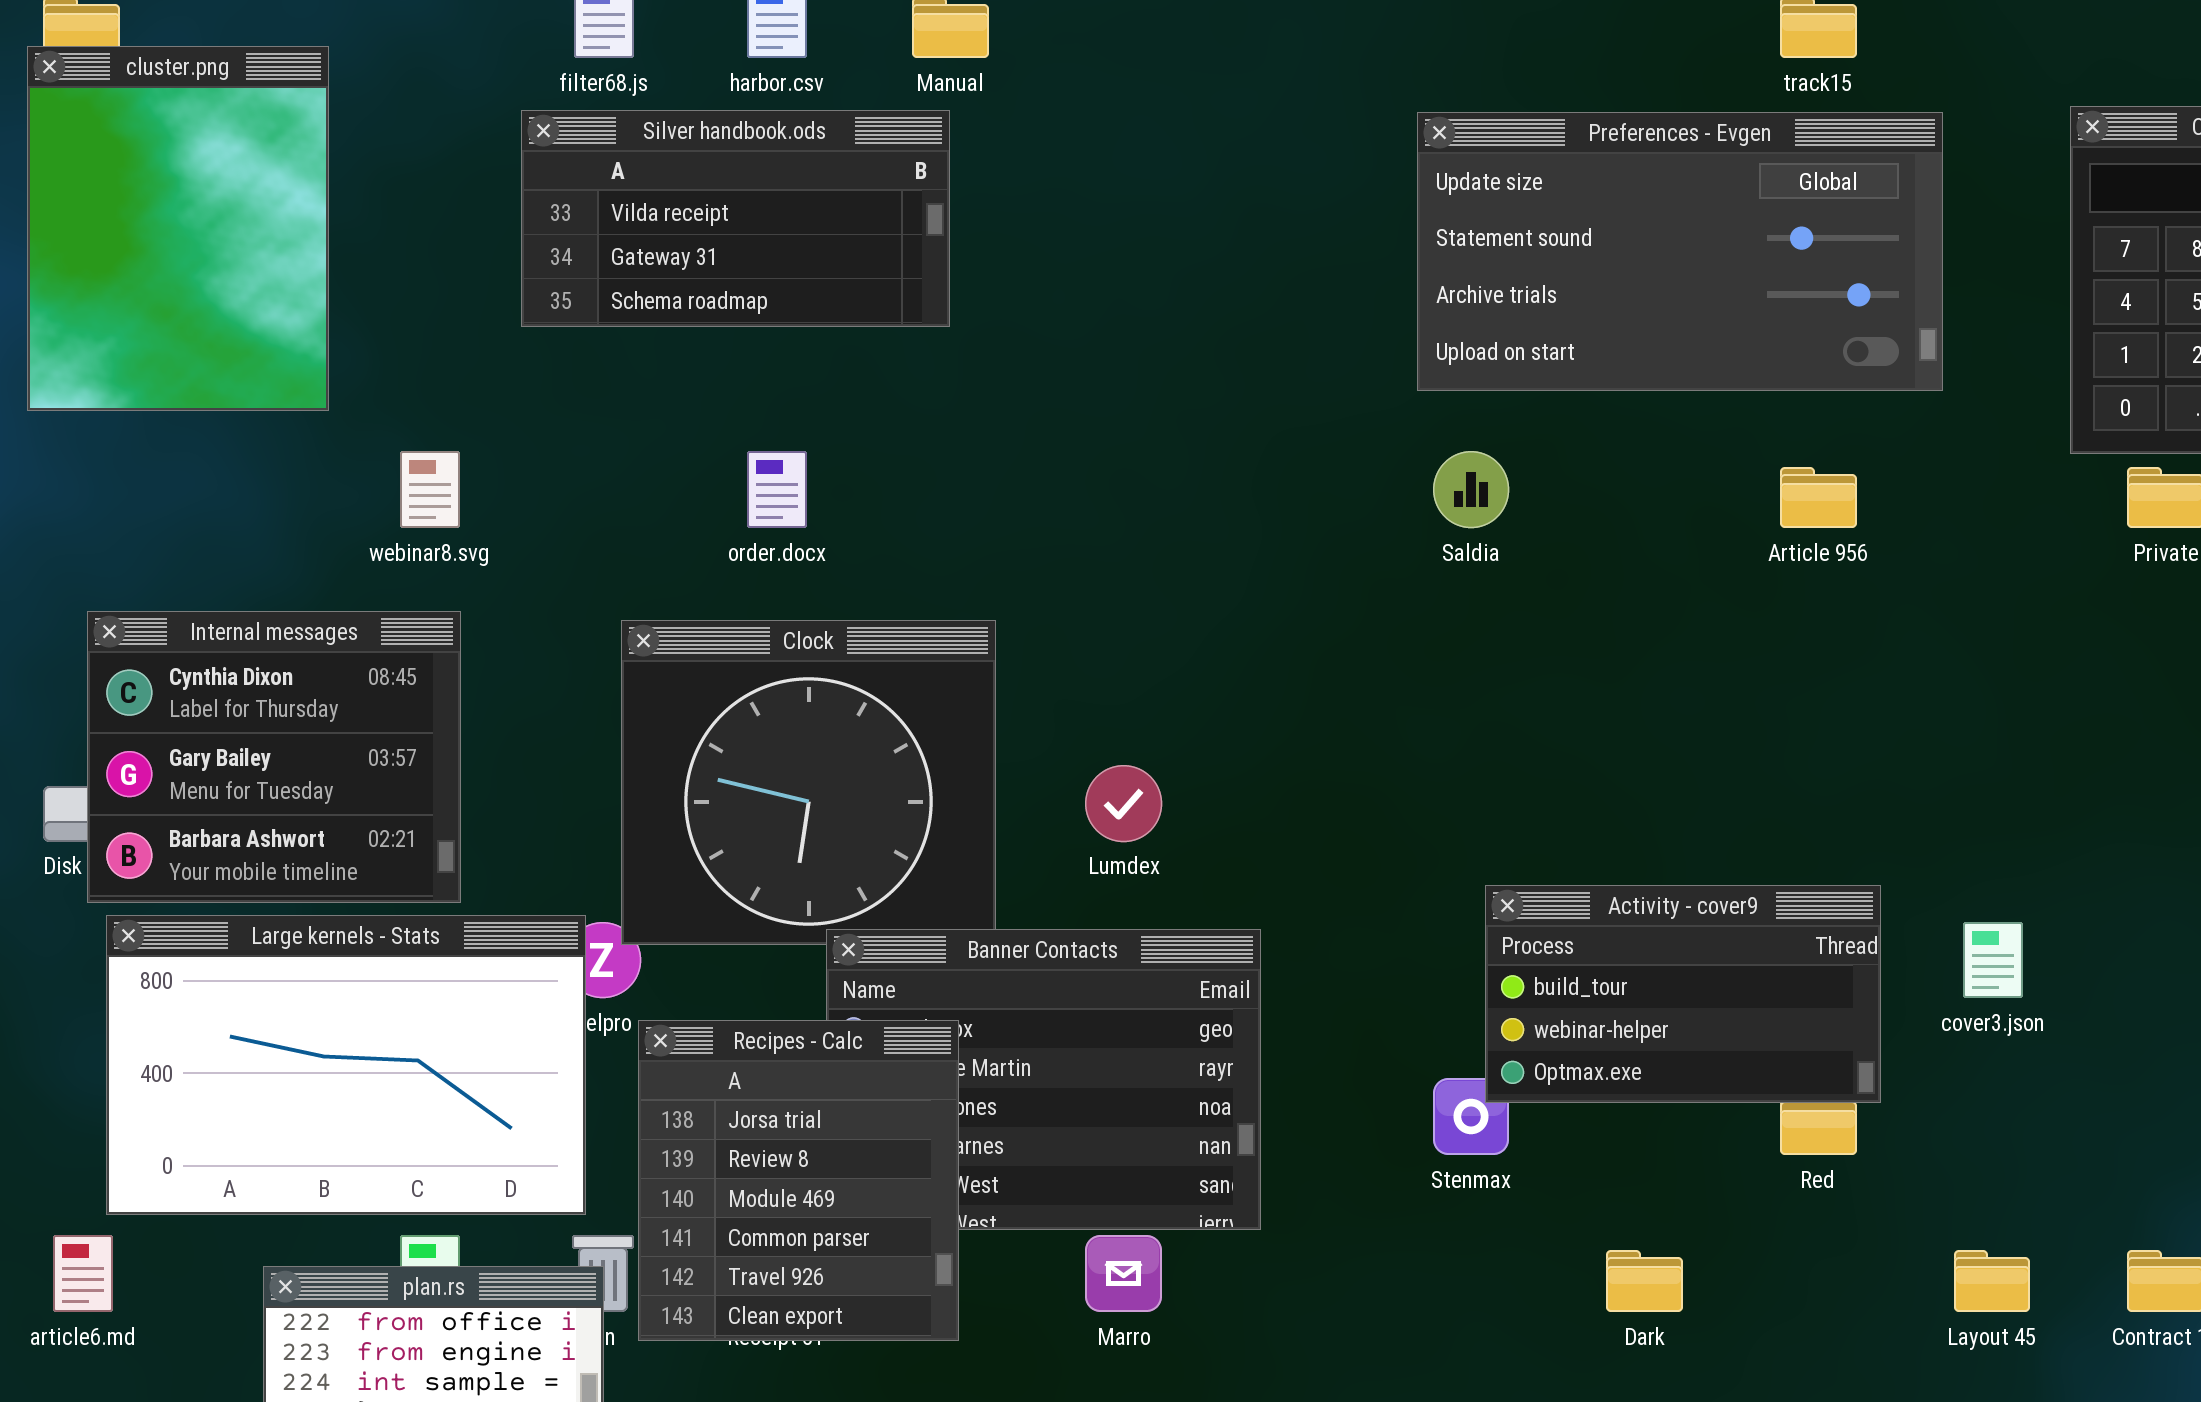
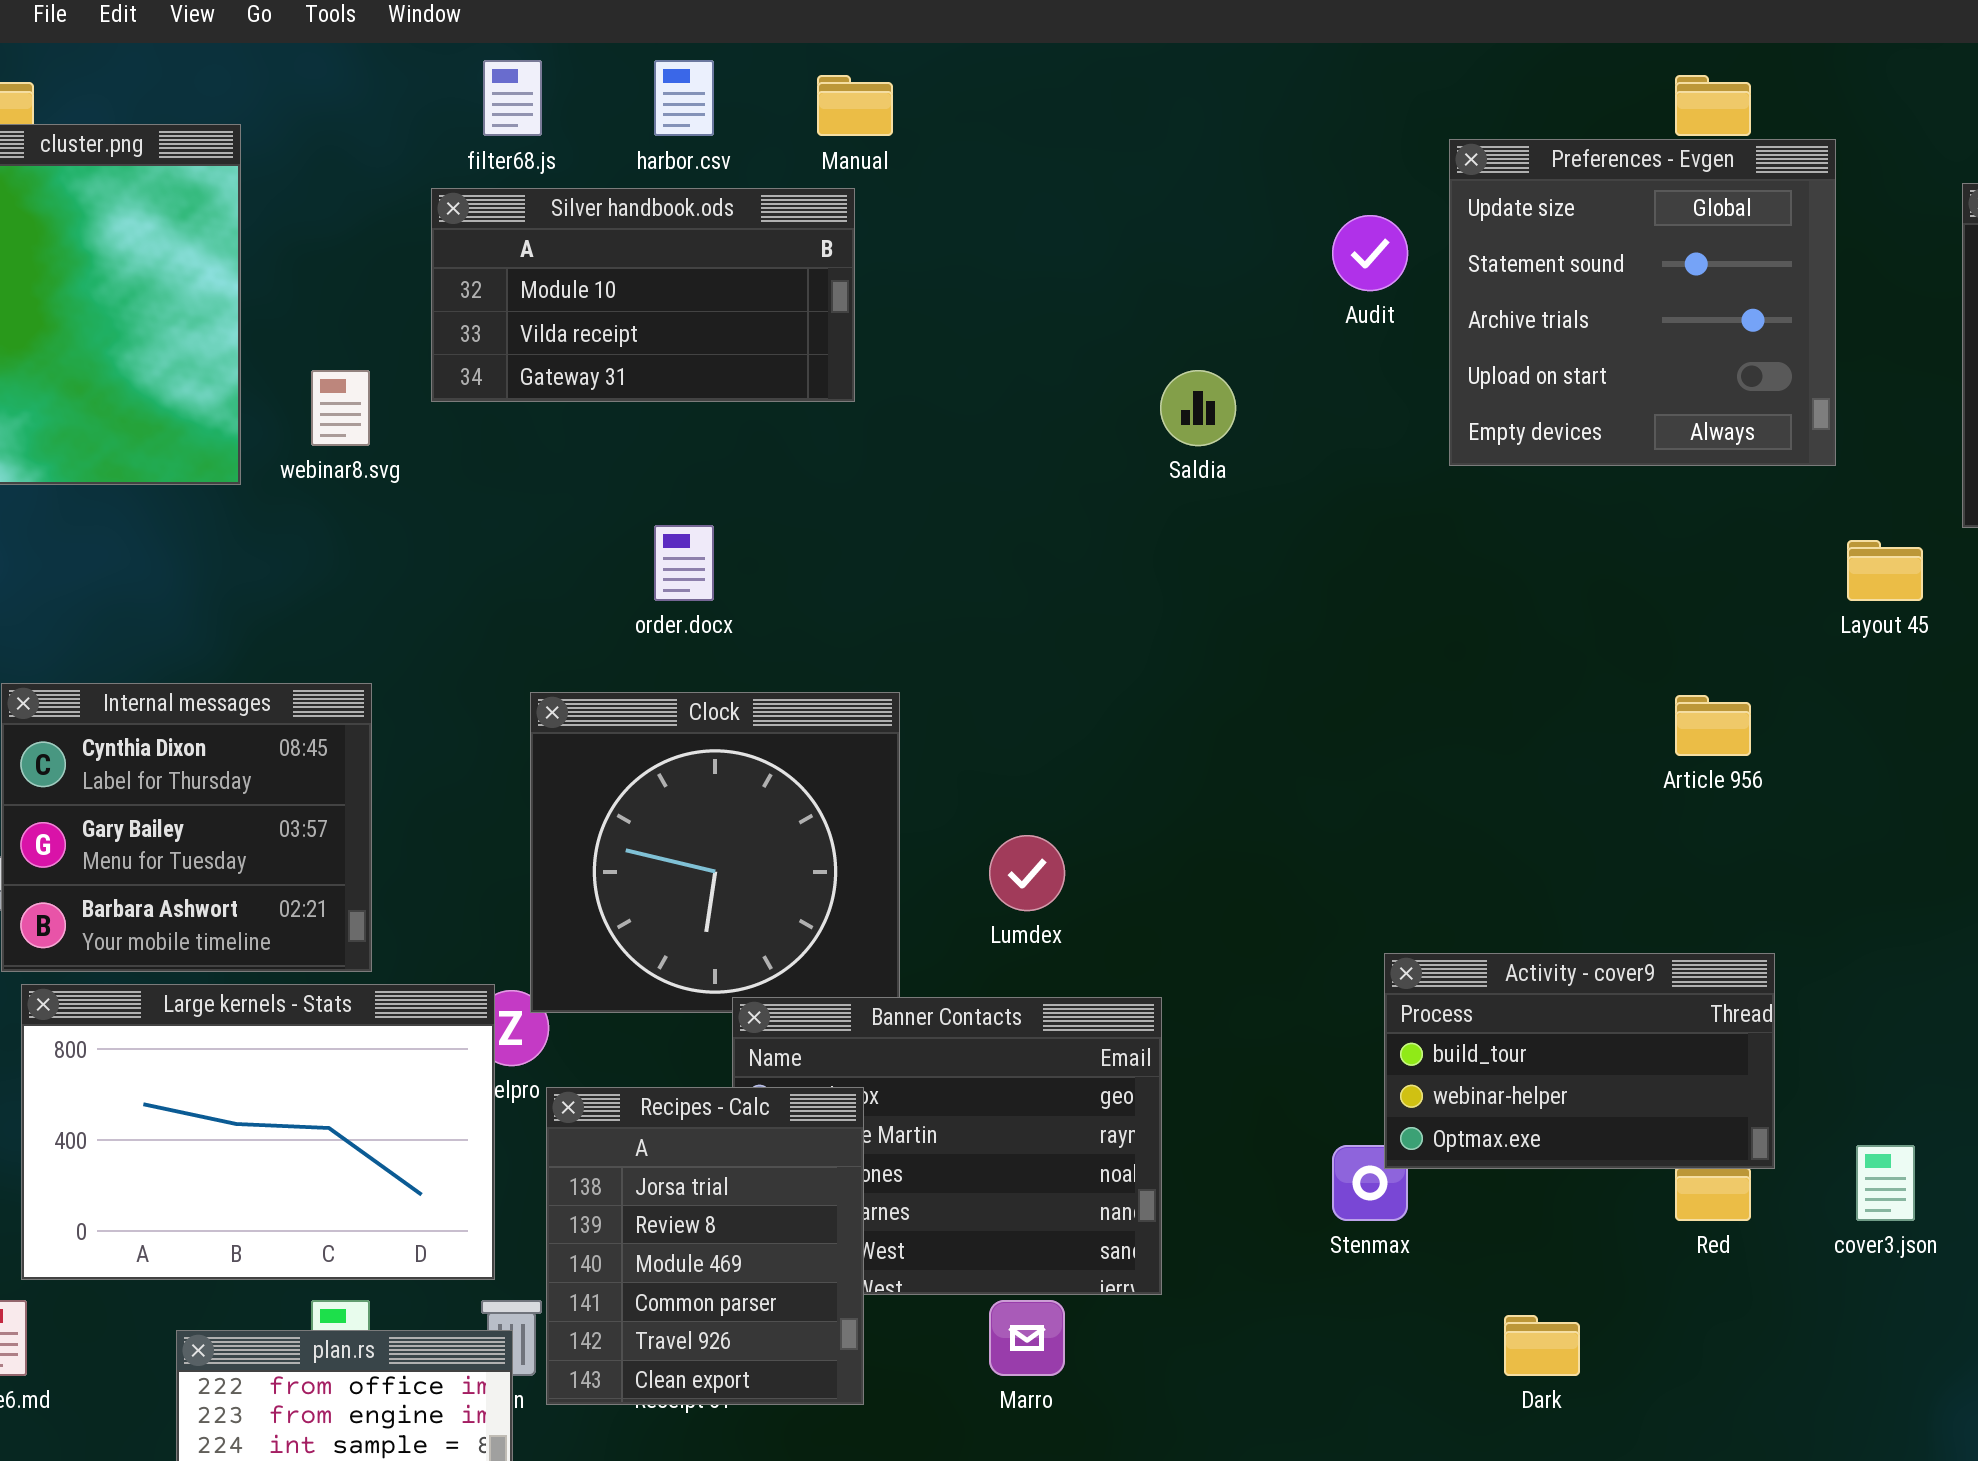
Silver handbook.ods: [521,110,950,327] -> [431,188,855,402], scrolled up 1 row
Preferences - Evgen: [1417,112,1943,391] -> [1449,139,1836,466], resized
webinar8.svg: [400,451,460,528] -> [311,370,370,446], moved
Saldia: [1433,451,1509,528] -> [1160,370,1236,446], moved
Article 956: [1780,467,1857,528] -> [1675,695,1751,756], moved
cover3.json: [1963,922,2023,998] -> [1856,1145,1915,1221], moved
Layout 45: [1954,1250,2030,1312] -> [1847,540,1923,601], moved

